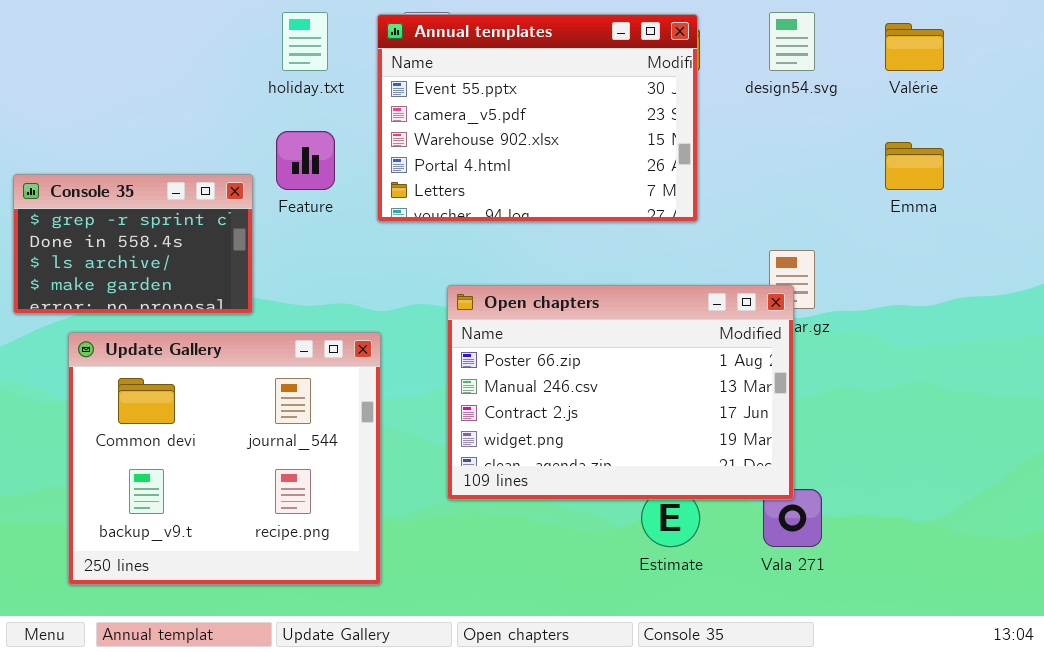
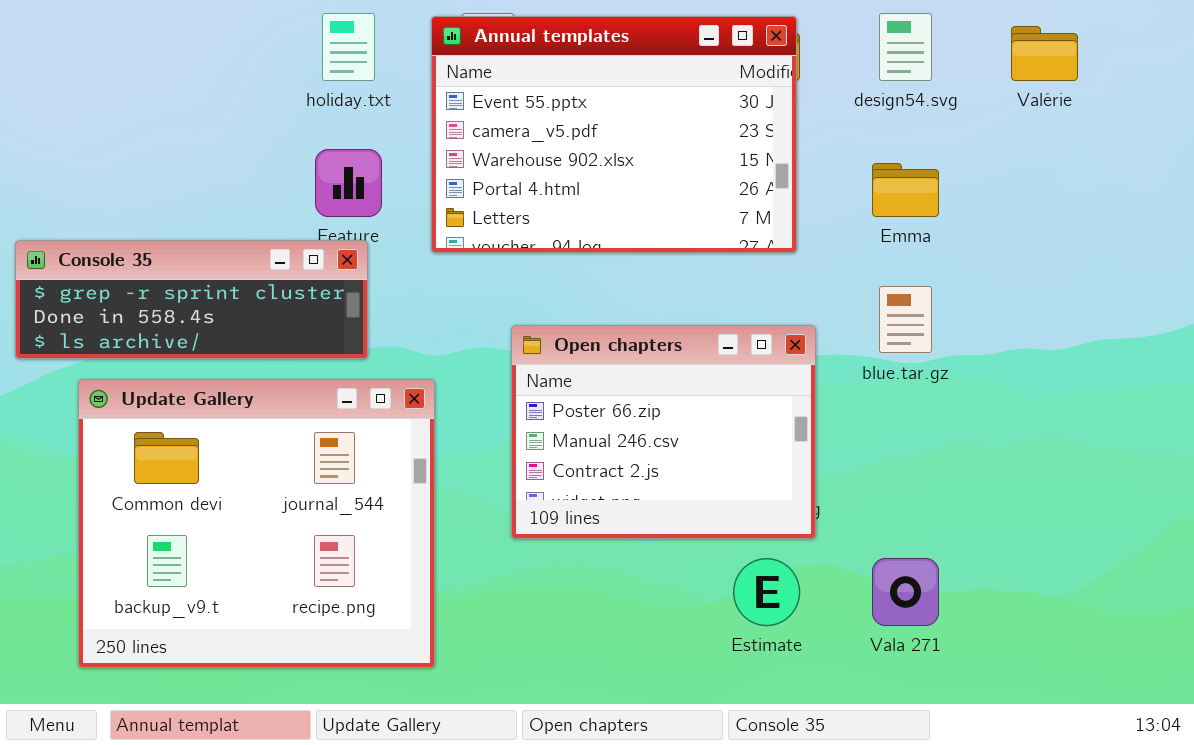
Emma: [885,142,944,190] -> [872,163,939,217], moved
Console 35: [13,174,253,314] -> [15,240,368,359], resized
Open chapters: [447,285,794,500] -> [511,325,816,539], resized

